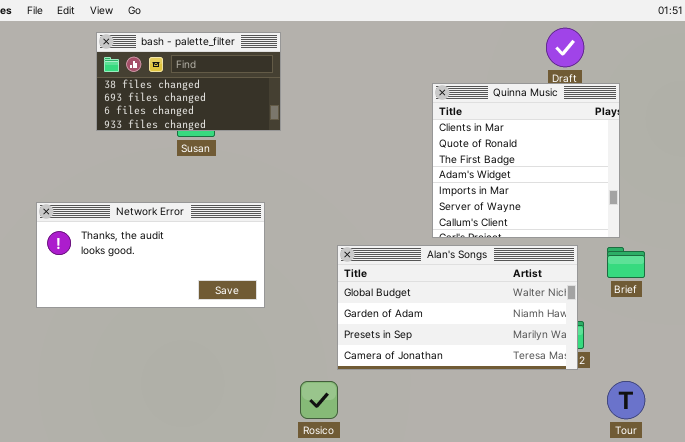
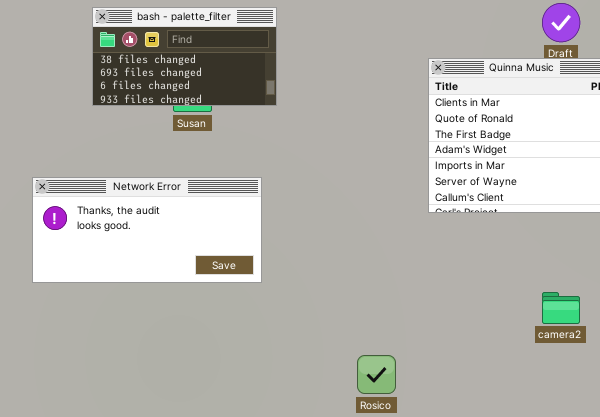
Alan's Songs: [337,245,578,370] -> none, closed
Rosico: [300,381,338,419] -> [357,355,396,394], moved

